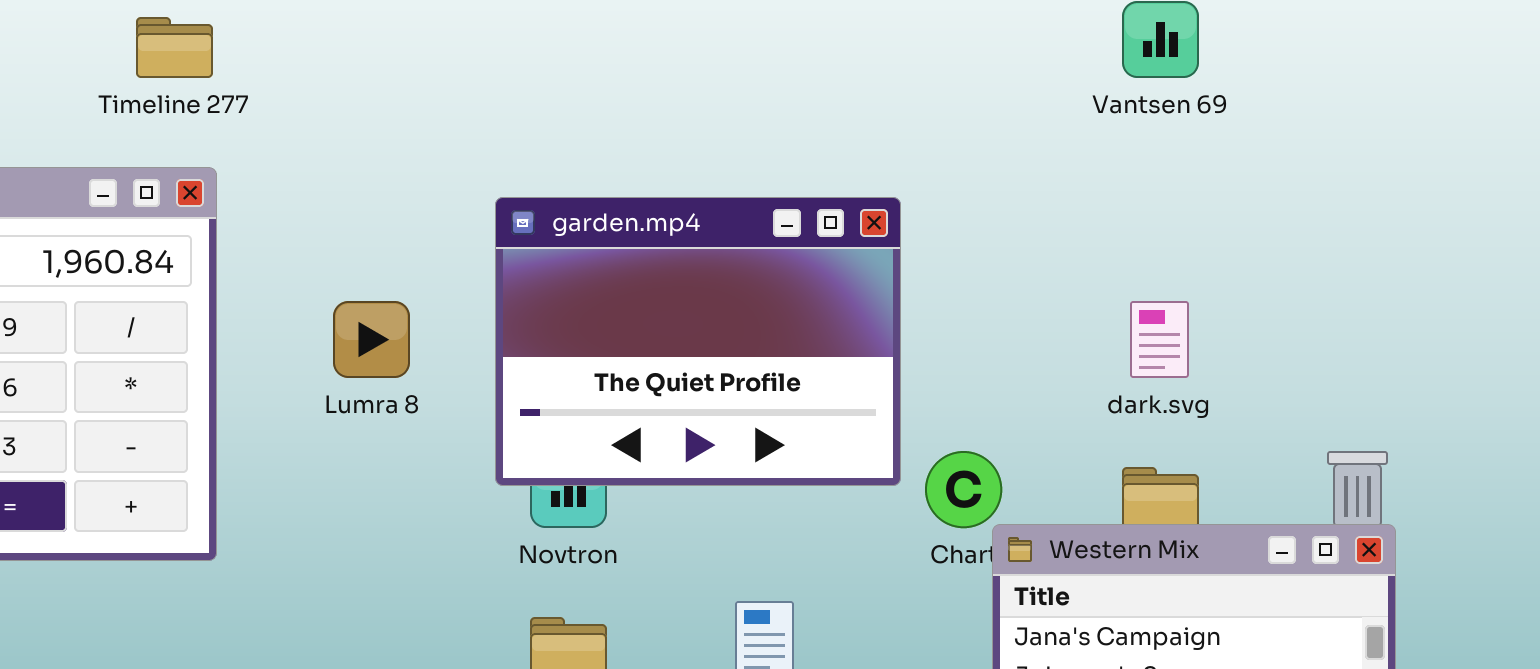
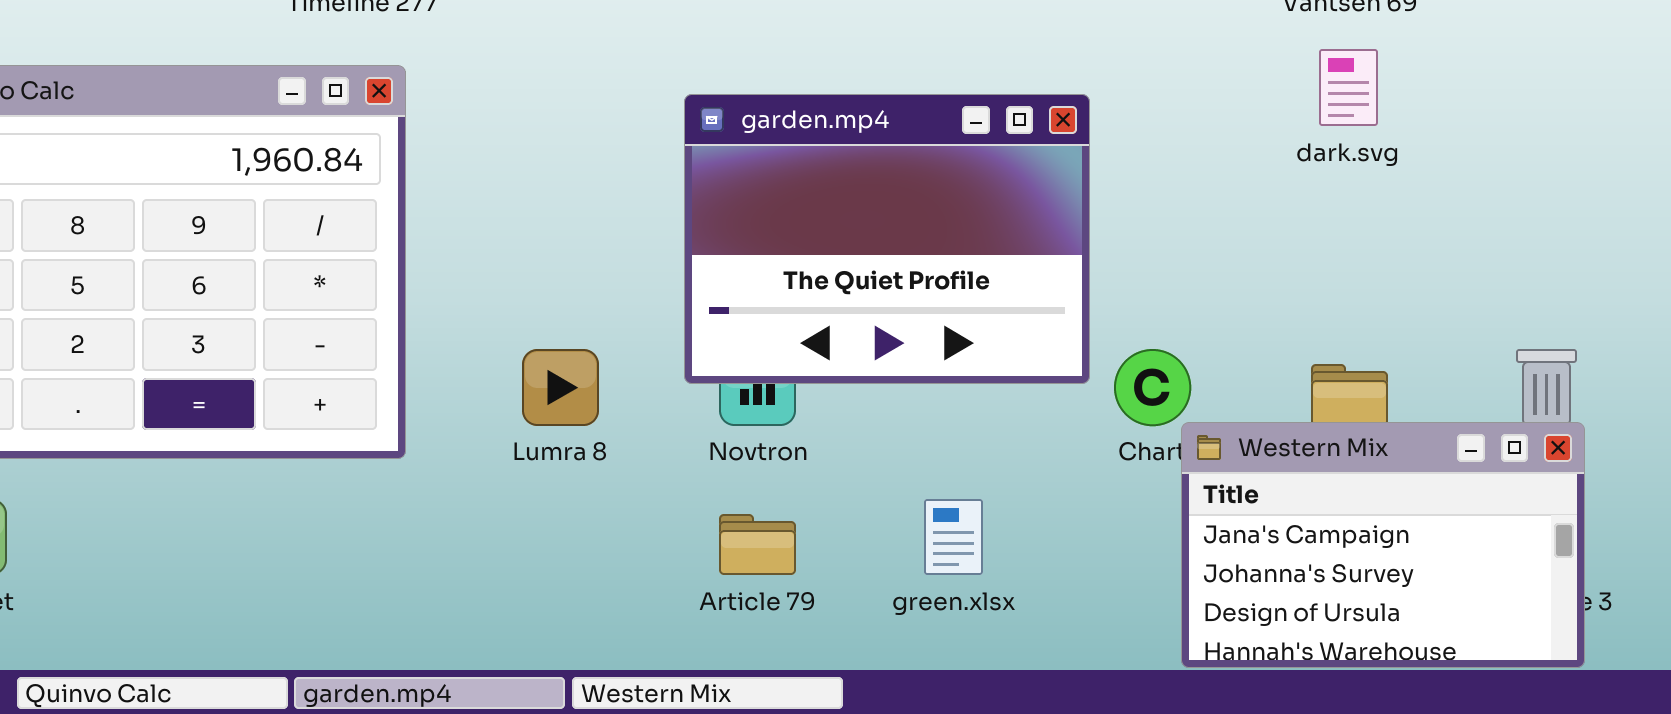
Lumra 8: [333,301,410,378] -> [522,349,599,426], moved
dark.svg: [1130,301,1189,378] -> [1319,49,1378,126], moved

